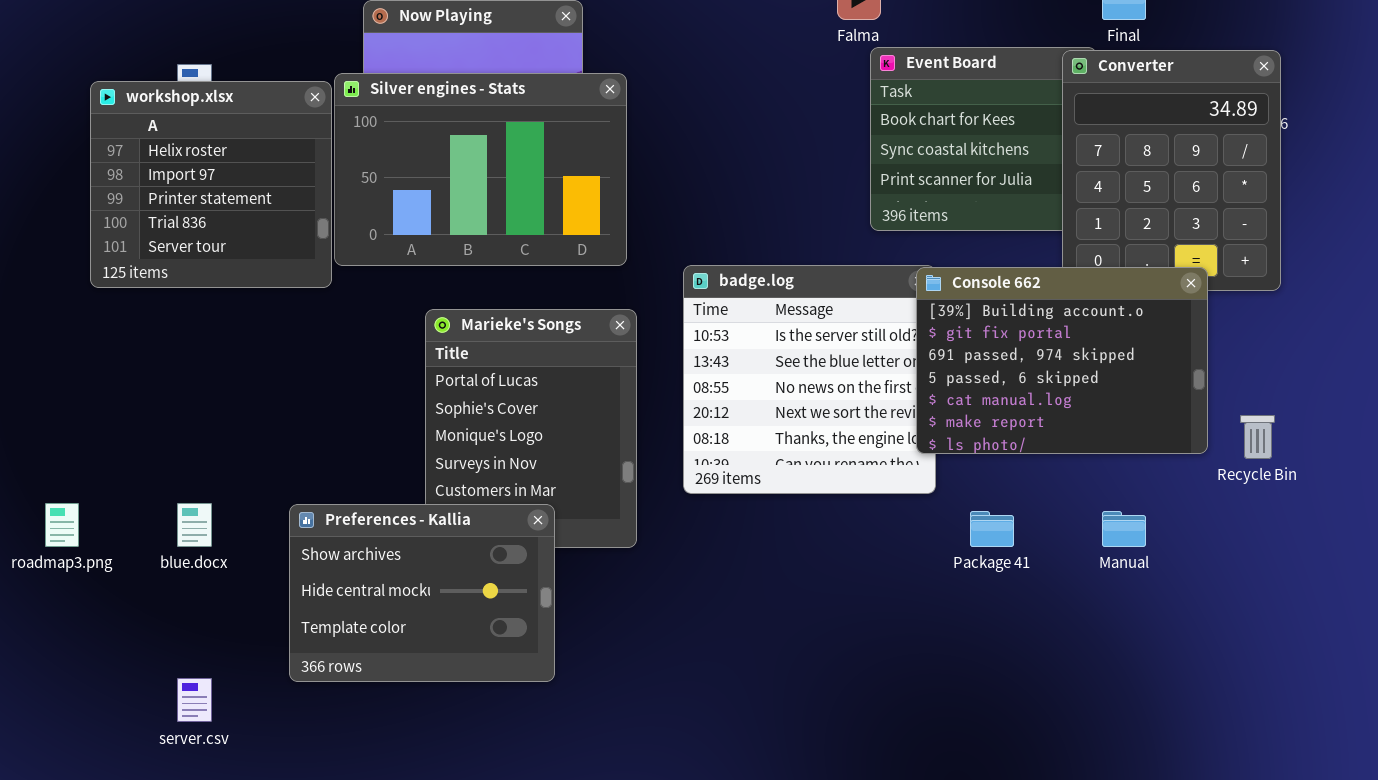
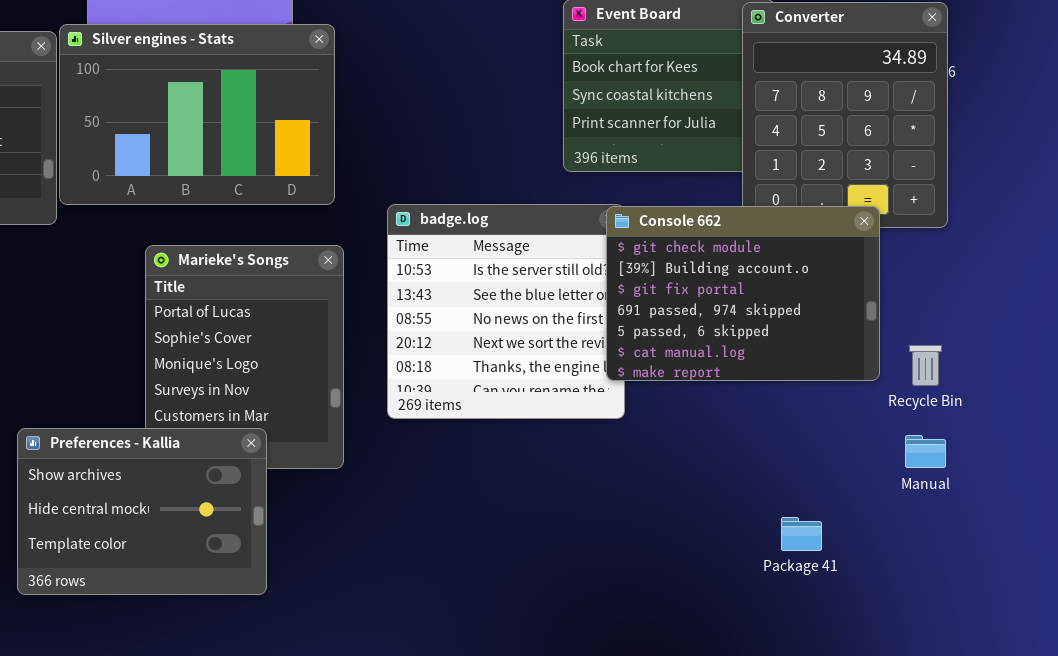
Console 662: [916,267,1208,454] -> [606,206,880,381], scrolled up 1 row
Package 41: [970,511,1014,547] -> [781,517,822,551], moved
Manual: [1102,511,1146,547] -> [905,435,946,468], moved

